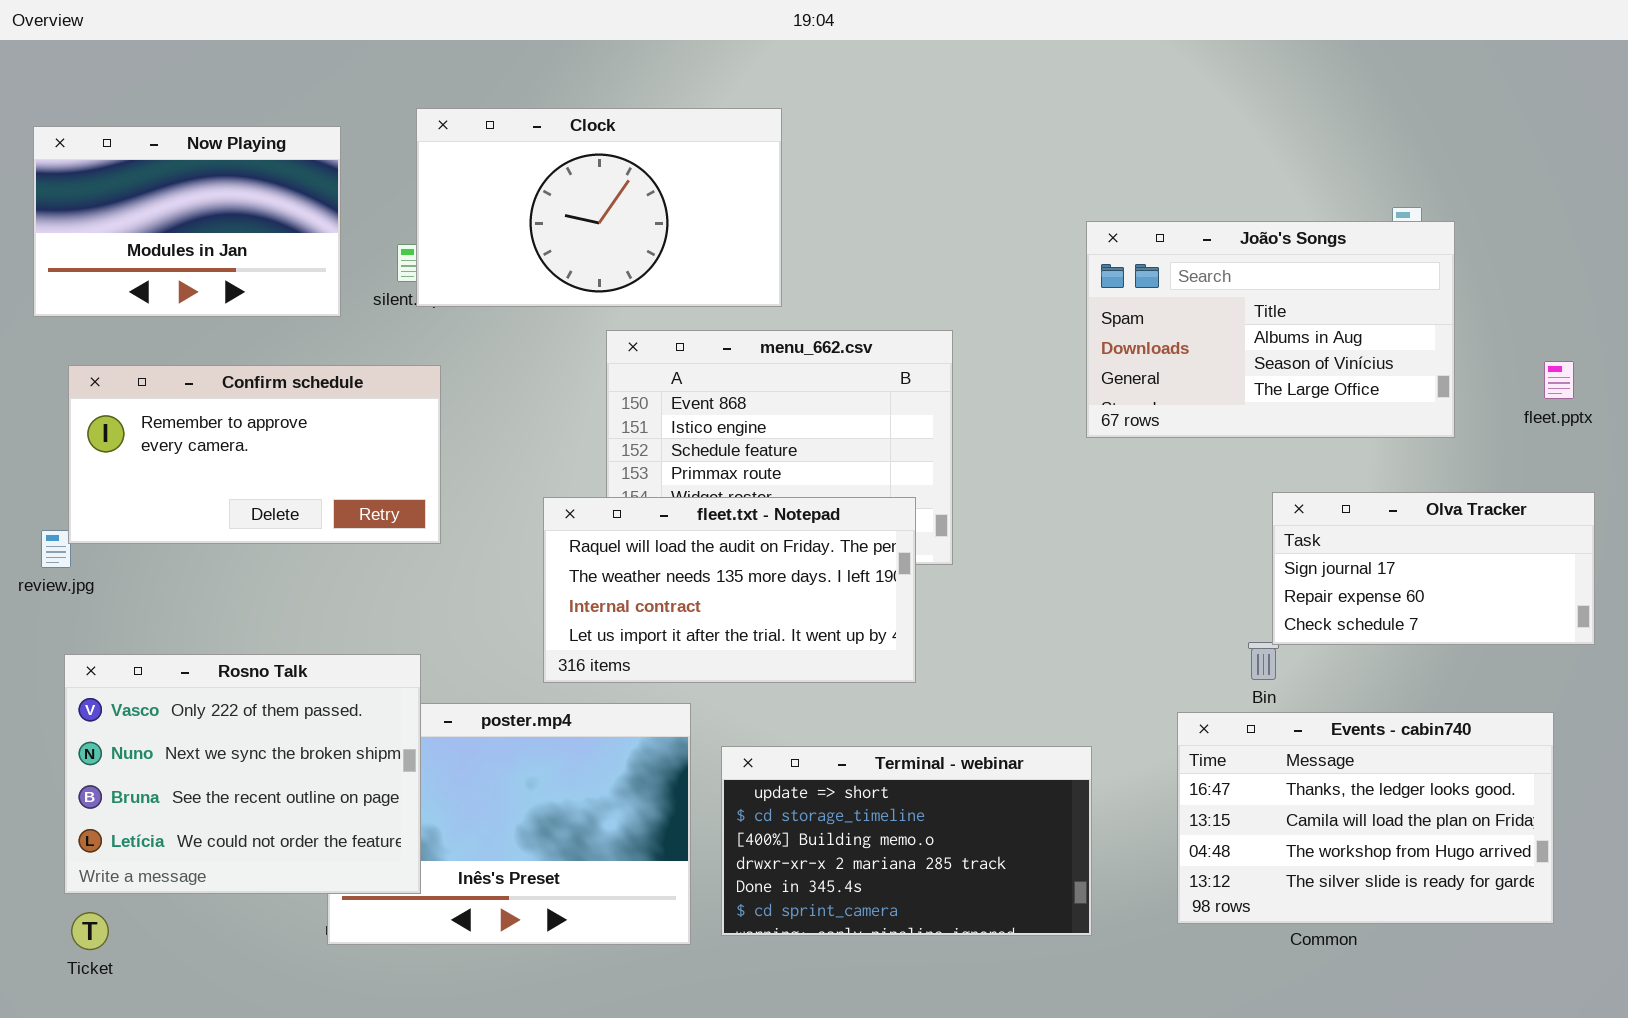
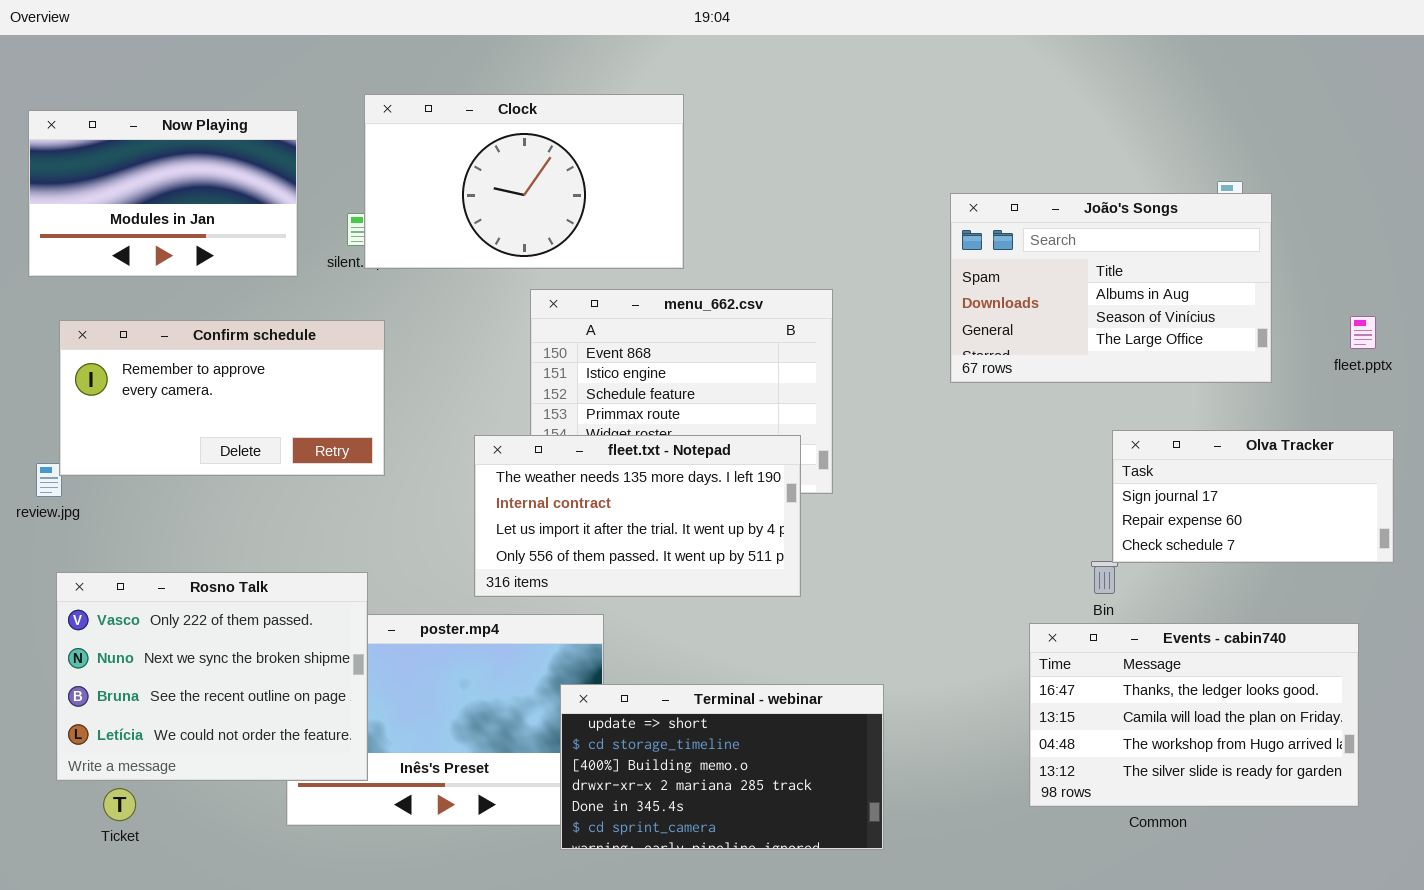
fleet.txt - Notepad: [543,497,916,683] -> [474,435,801,597], scrolled down 1 row
Terminal - webinar: [721,746,1092,936] -> [560,684,884,850], moved
Ticket: [71,912,109,950] -> [103,788,136,821], moved

